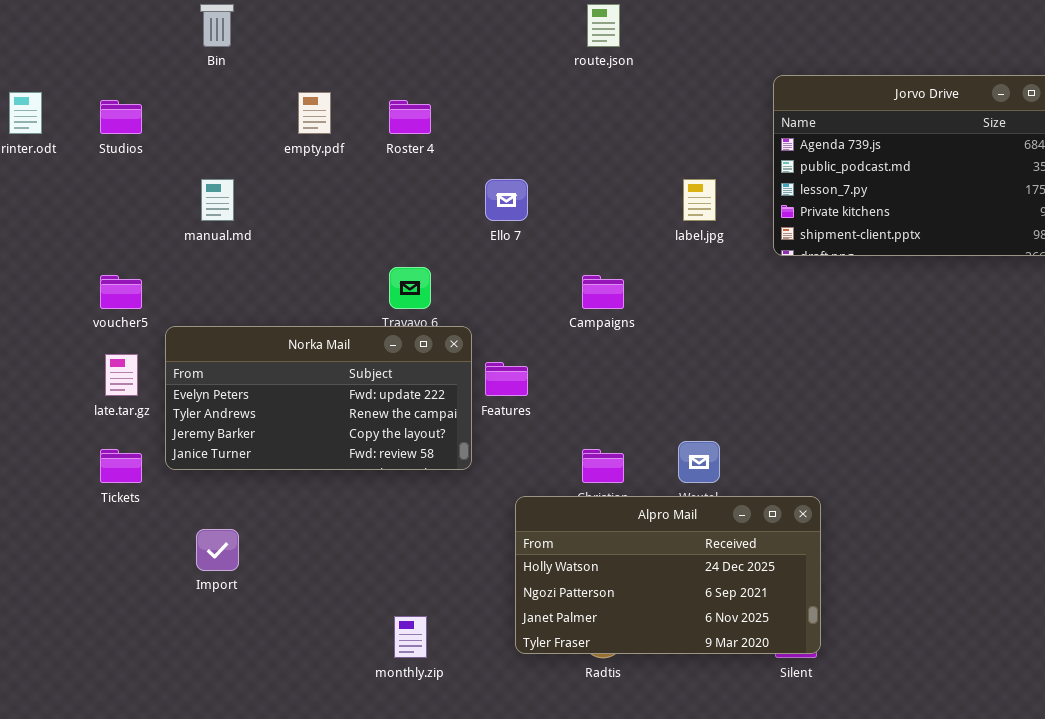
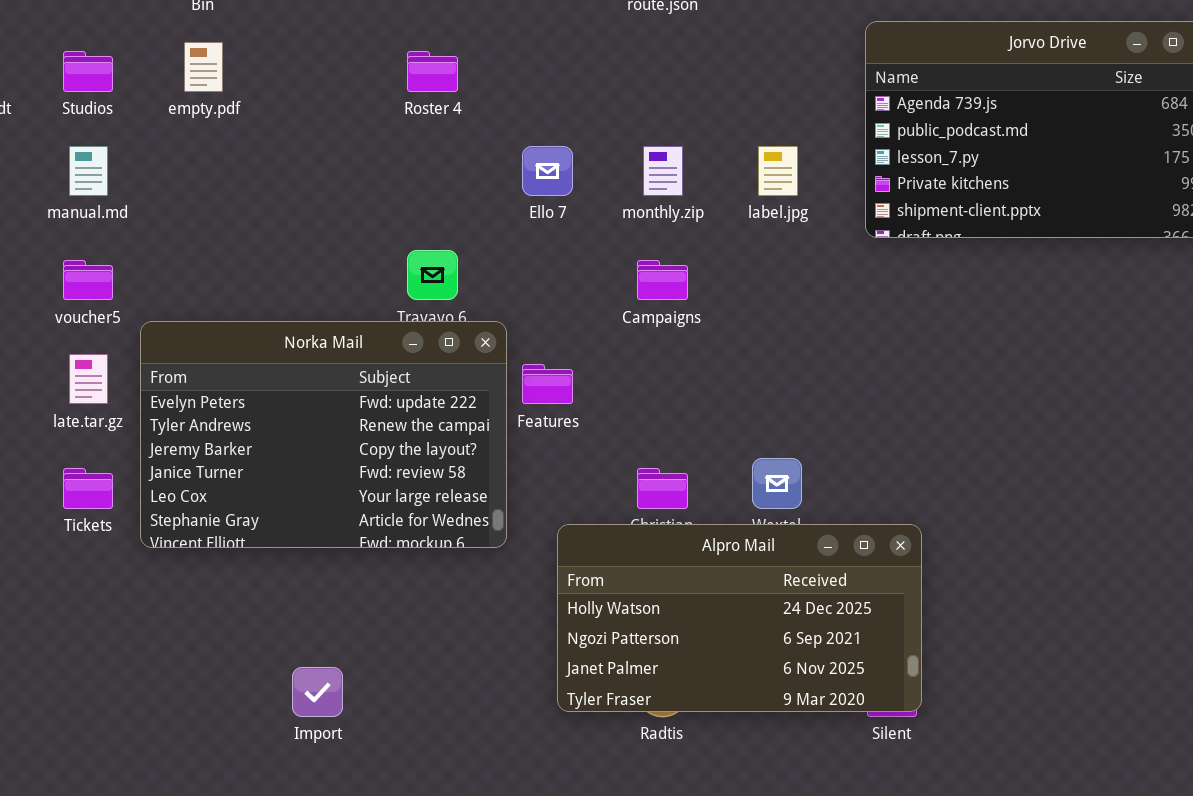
empty.pdf: [298,92,331,134] -> [184,42,223,92], moved
manual.md: [201,179,234,221] -> [69,146,108,196], moved
Norka Mail: [165,326,472,470] -> [140,321,507,548], resized
Import: [196,529,239,571] -> [292,667,343,717], moved
monthly.zip: [394,616,427,658] -> [643,146,683,196], moved

